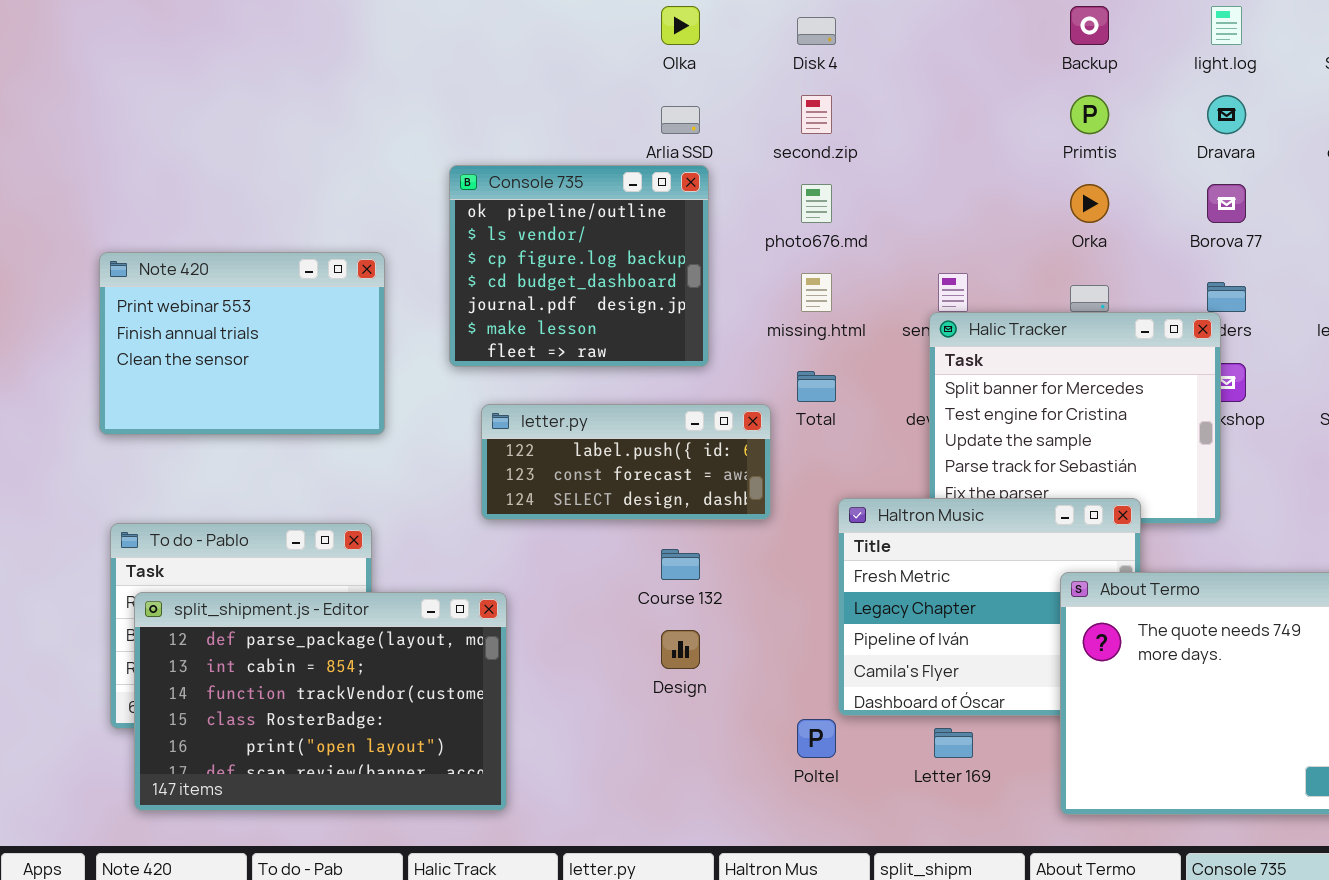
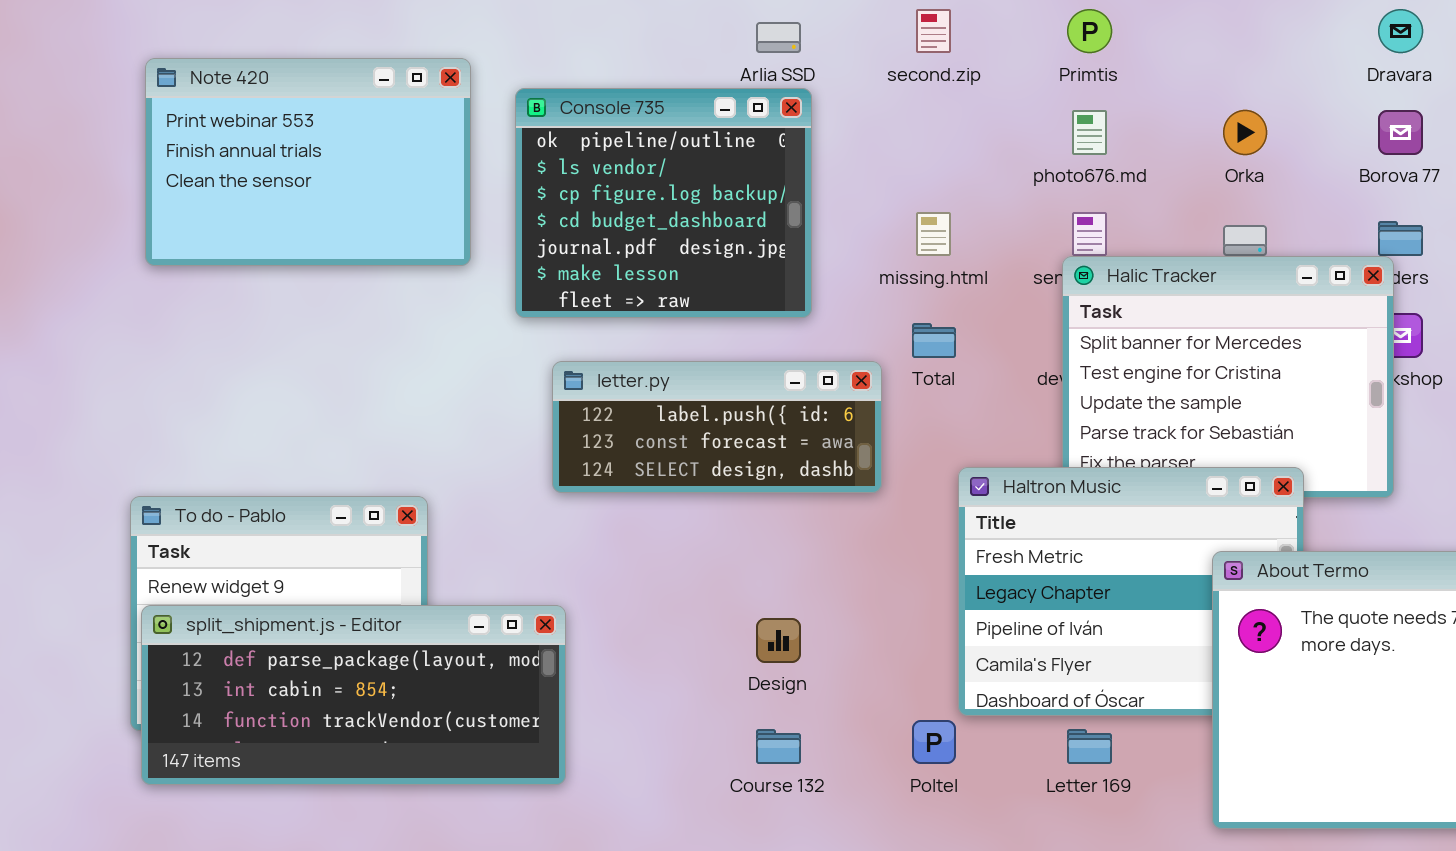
Primtis: [1070,95,1109,134] -> [1067,9,1112,53], moved
photo676.md: [801,184,832,223] -> [1072,110,1107,155], moved
Note 420: [99,252,385,435] -> [145,58,471,266], moved
Course 132: [661,549,700,580] -> [756,729,801,764], moved
split_shipment.js - Editor: [134,592,507,811] -> [141,605,566,785], moved, resized

